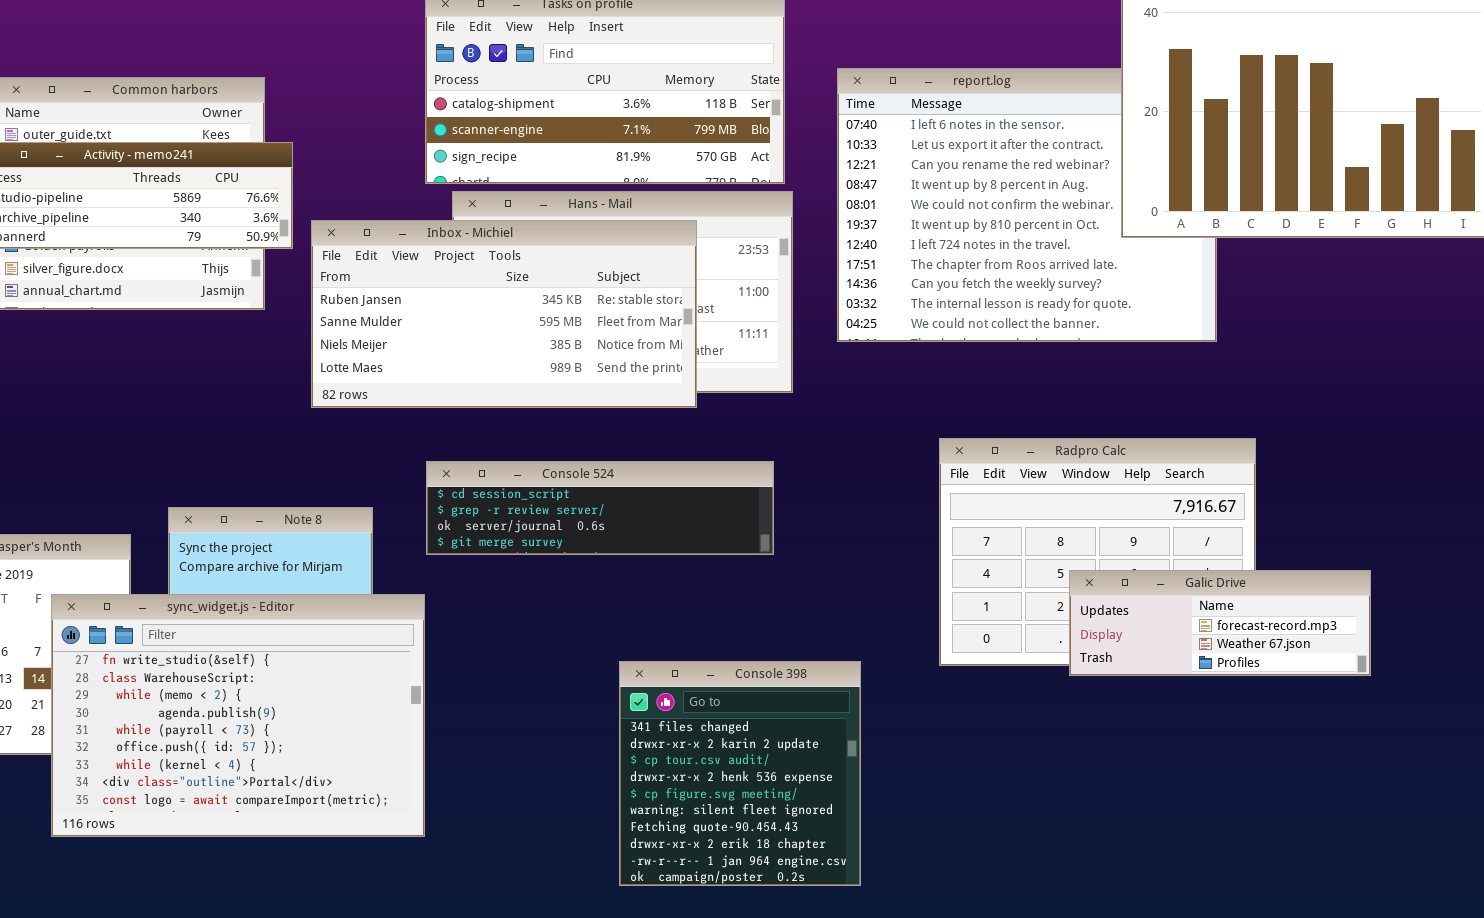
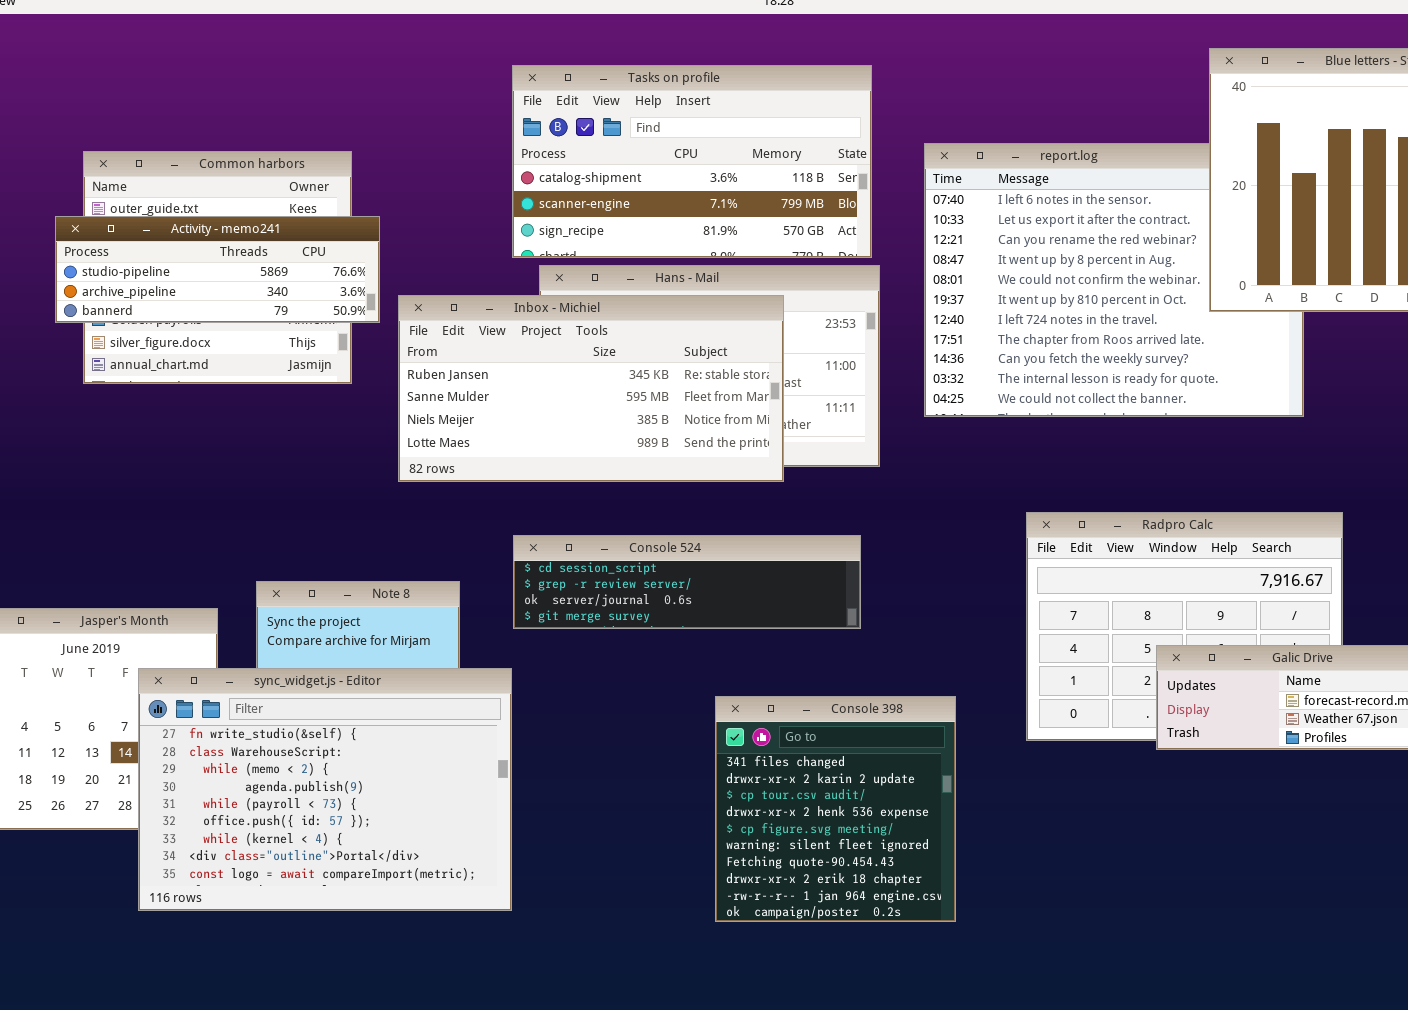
Console 398: [619,661,861,886] -> [715,696,956,922], moved

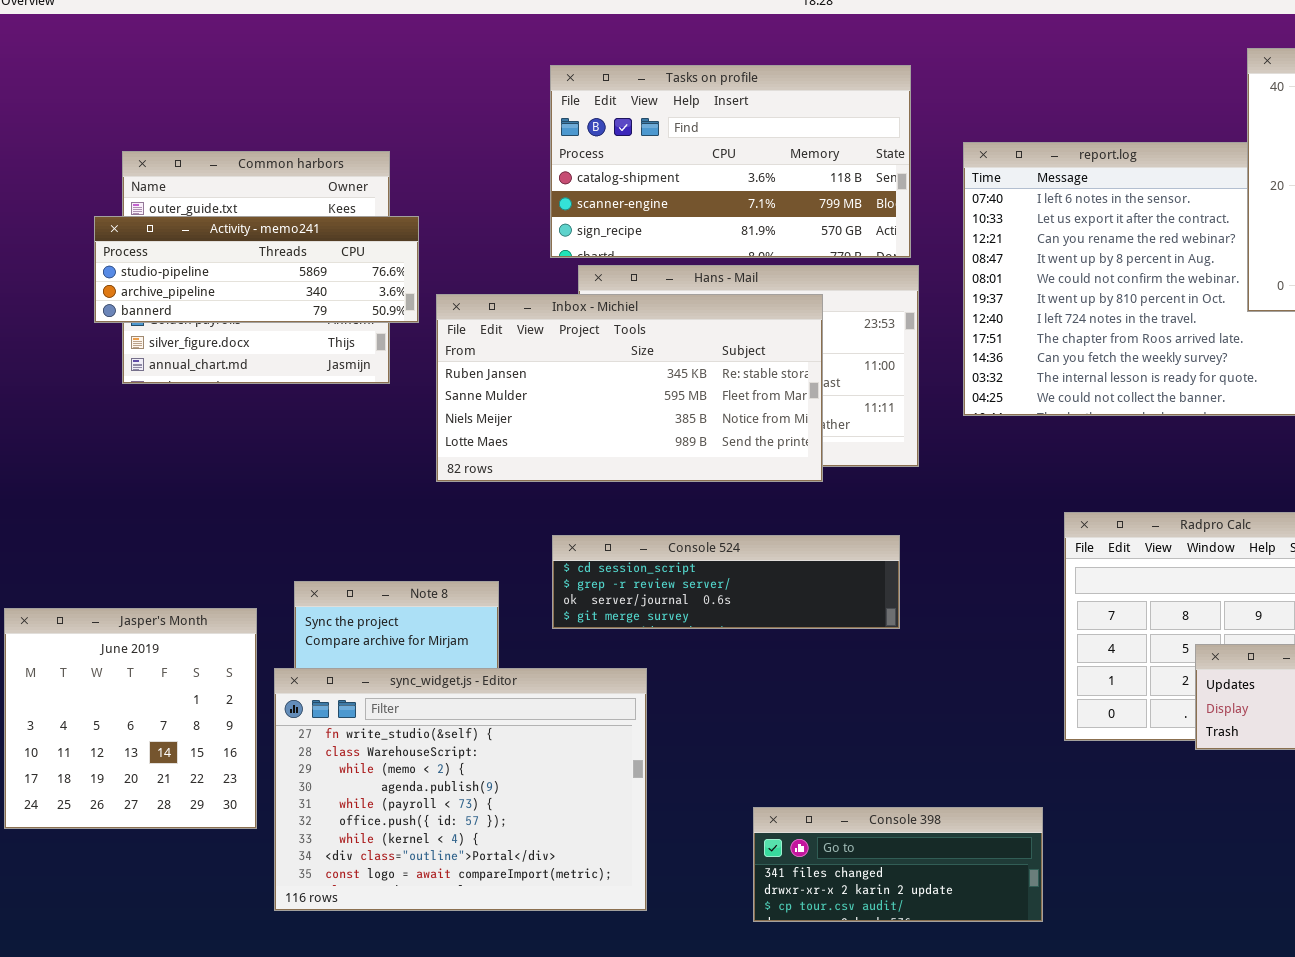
sync_widget.js - Editor: [138,668,512,911] -> [274,668,647,911], moved
Console 398: [715,696,956,922] -> [753,807,1043,922], resized

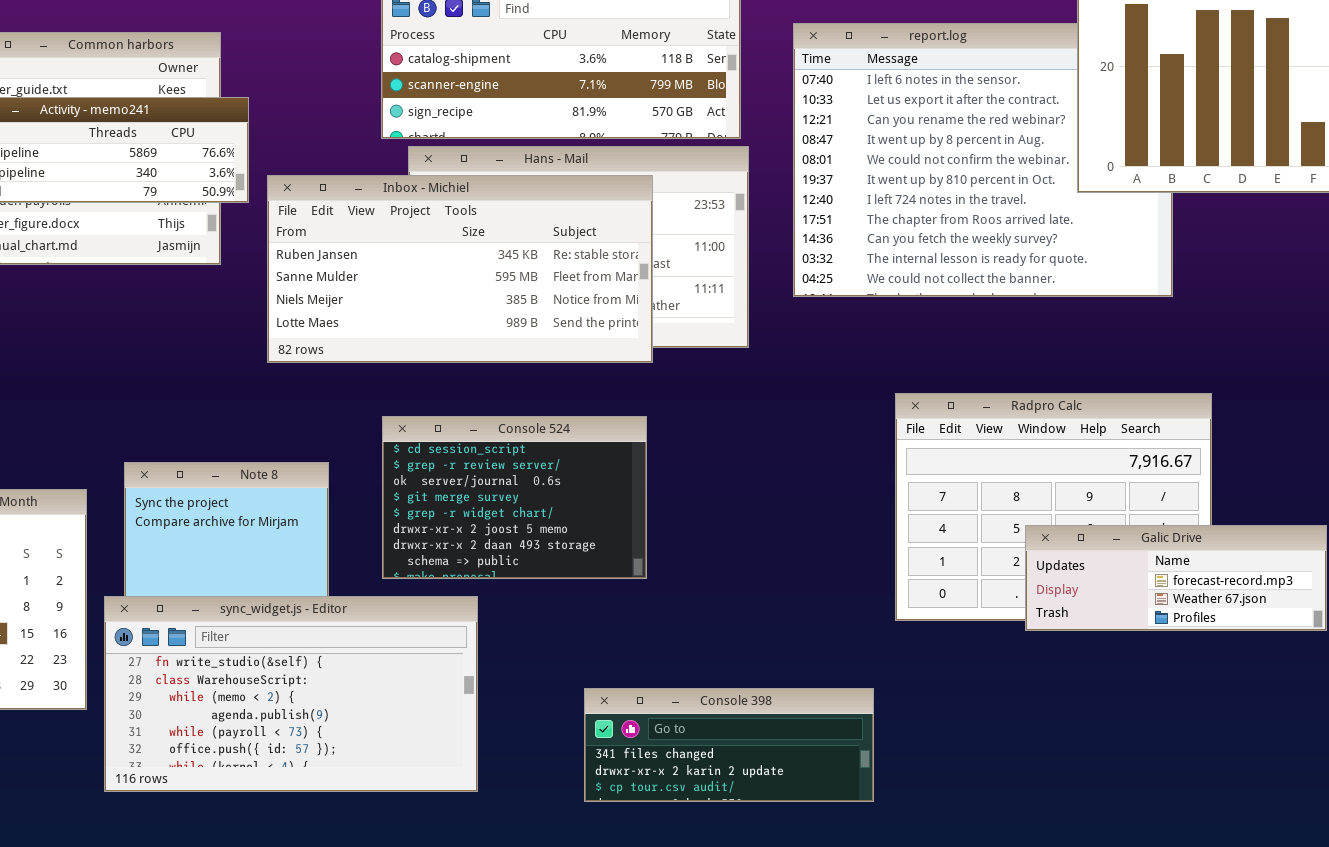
Console 524: [552,535,900,629] -> [382,416,647,579], resized
sync_widget.js - Editor: [274,668,647,911] -> [104,596,478,792], resized

